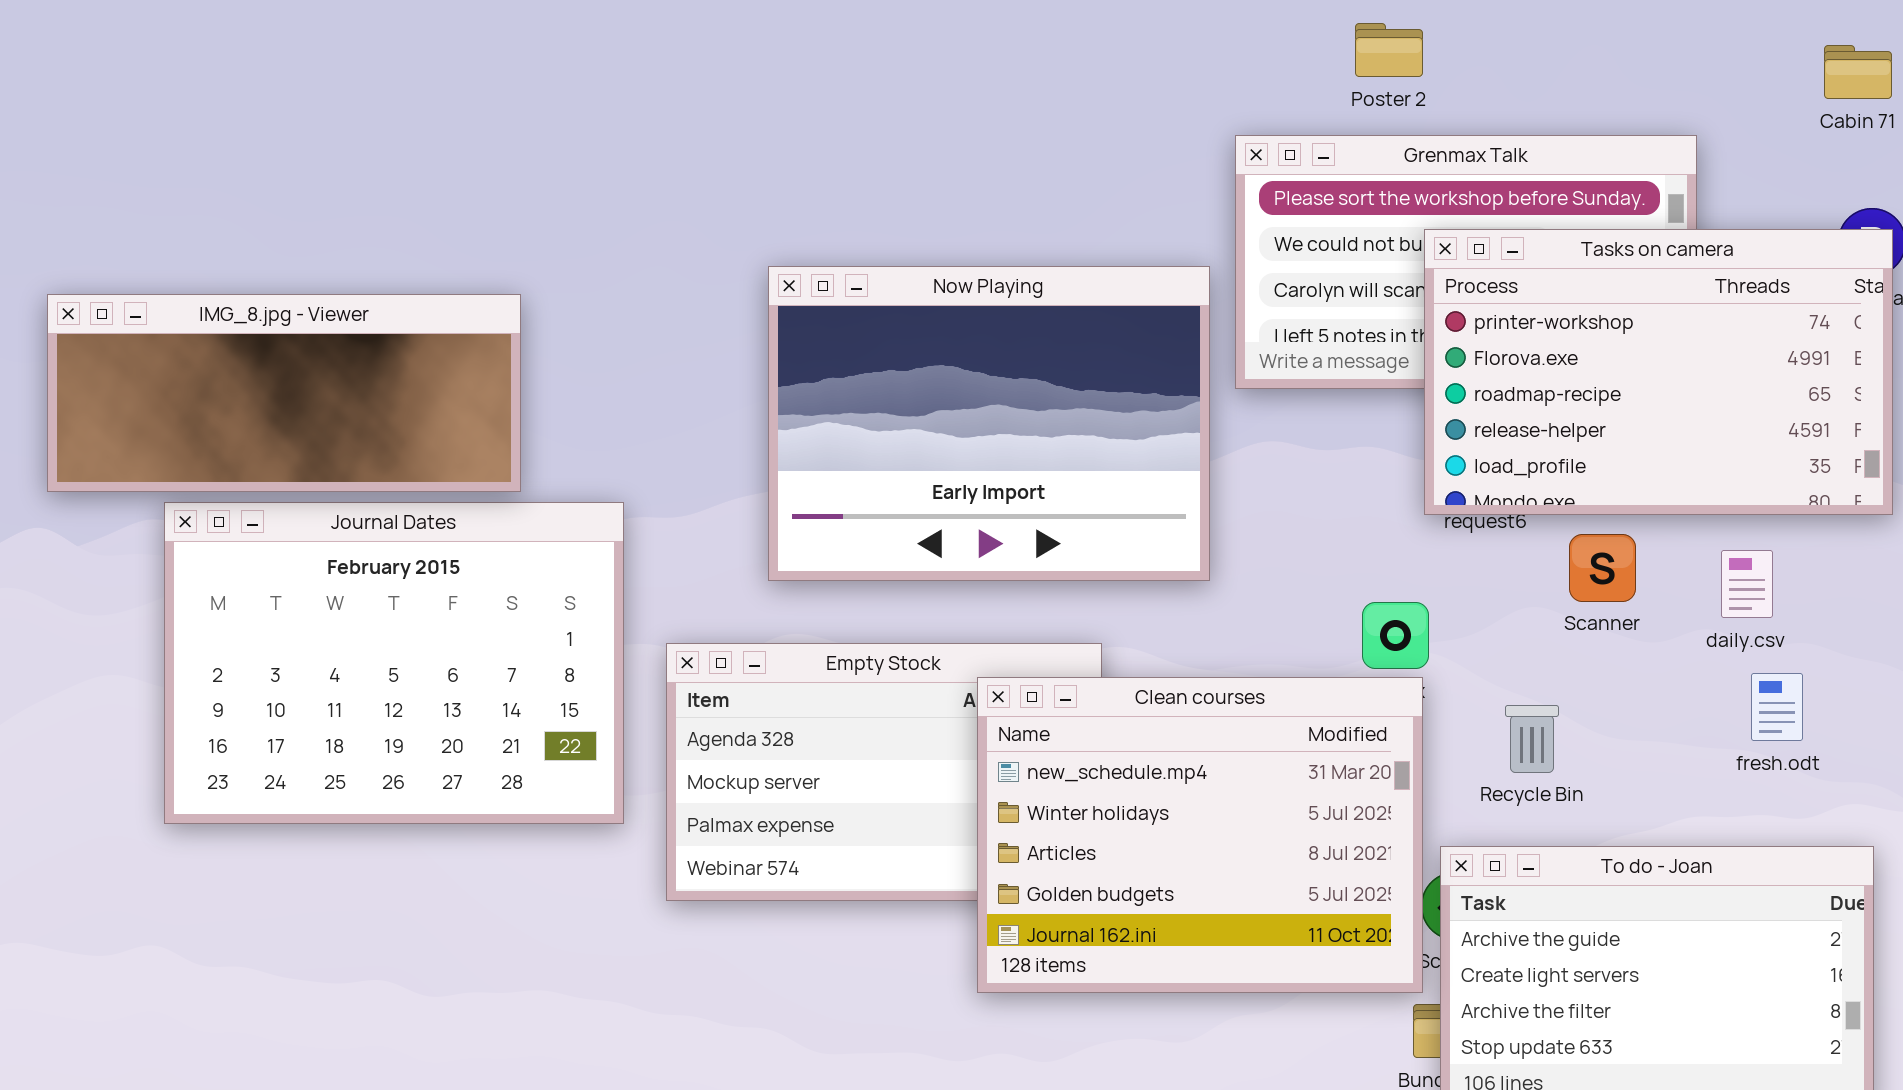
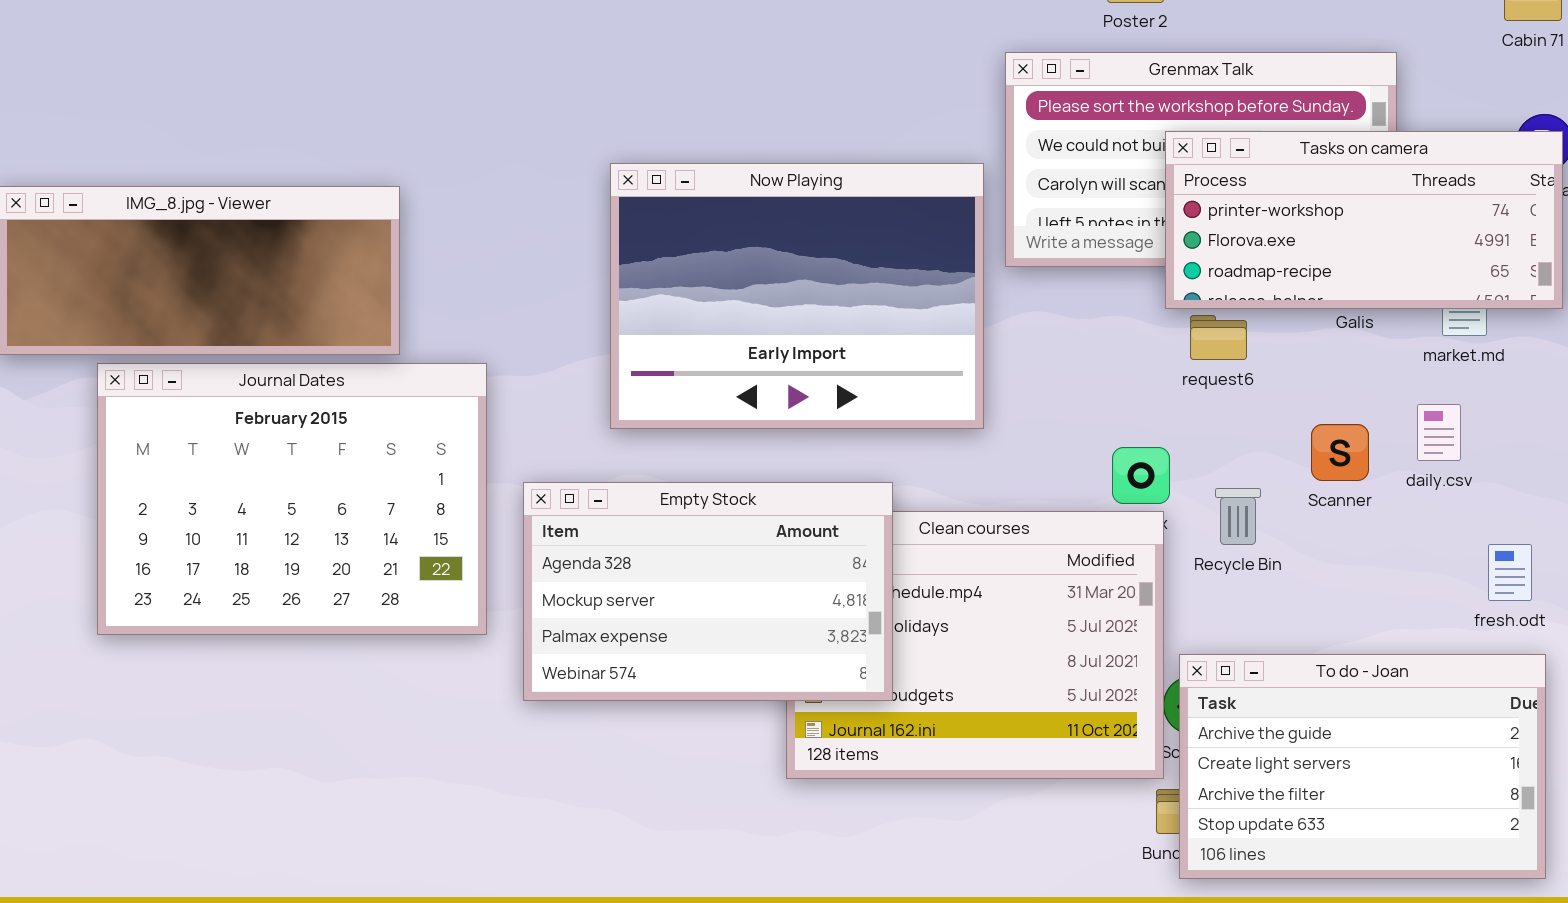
Tasks on camera: [1424,229,1893,515] -> [1165,131,1563,309], resized
Scanner: [1569,534,1636,602] -> [1311,424,1369,481], moved
Empty Stock: [666,643,1102,901] -> [523,482,893,701], raised
fresh.odt: [1751,673,1803,741] -> [1488,544,1532,601], moved
Recycle Bin: [1505,705,1559,773] -> [1215,488,1261,545], moved

